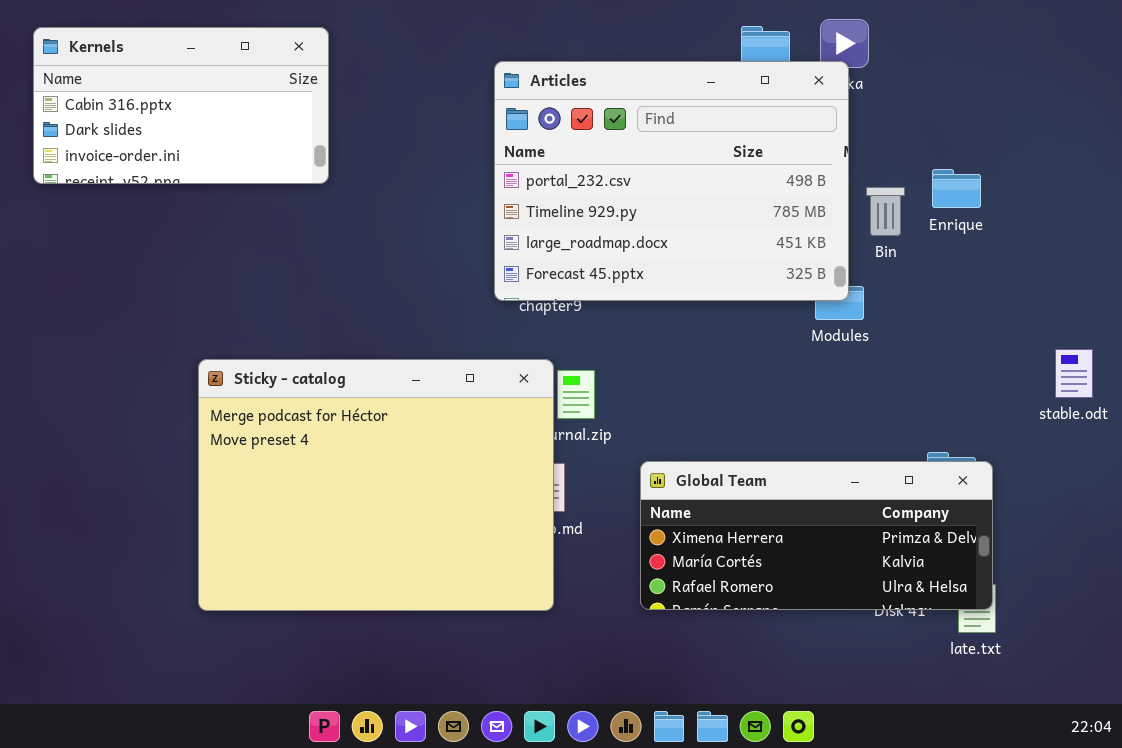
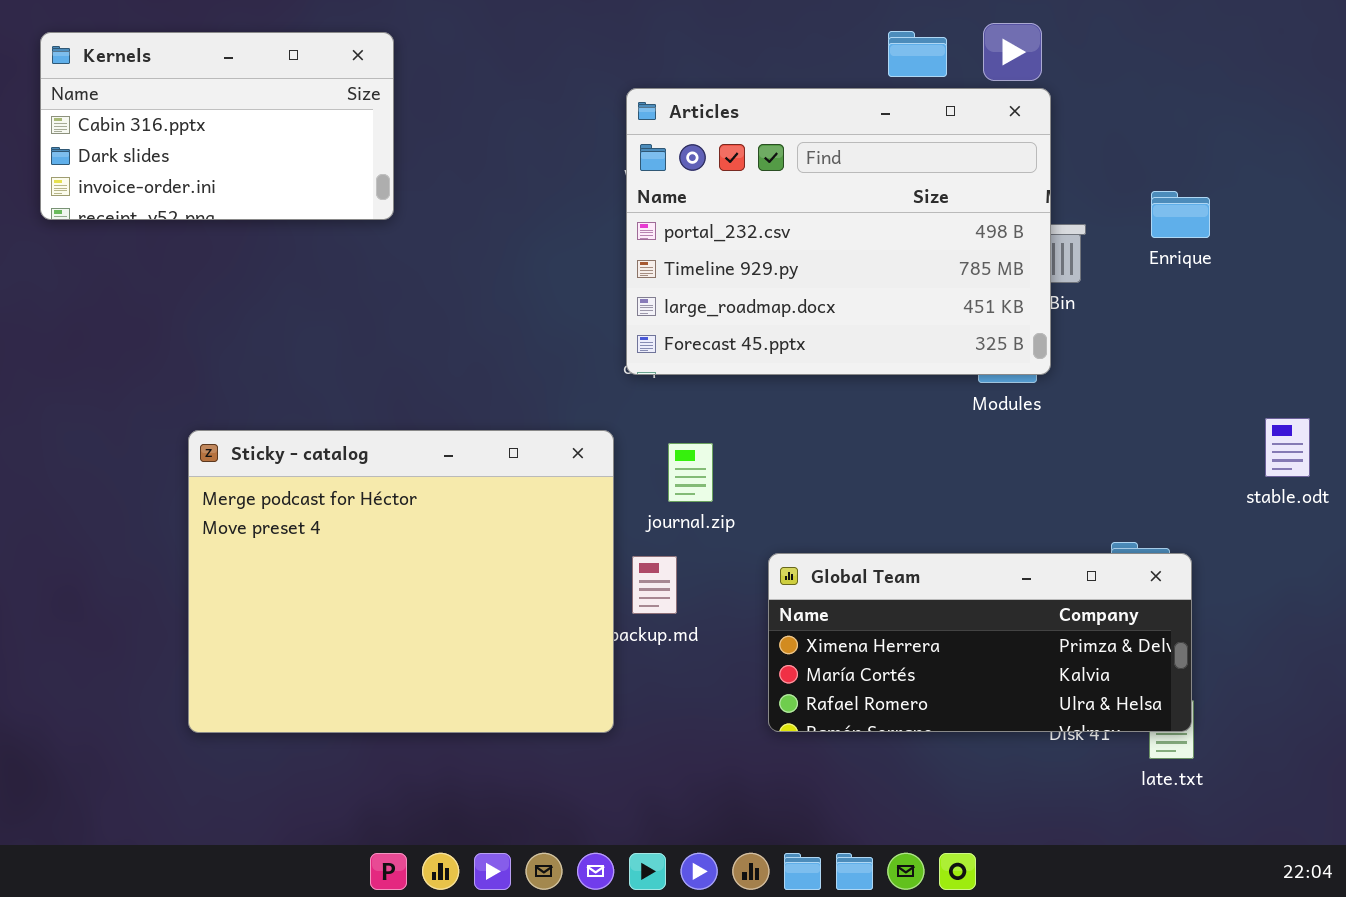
Articles: [494,61,849,301] -> [626,88,1051,375], moved
Enrique: [932,169,981,208] -> [1151,191,1210,238], moved
Sticky - catalog: [198,359,554,611] -> [188,430,614,733], moved

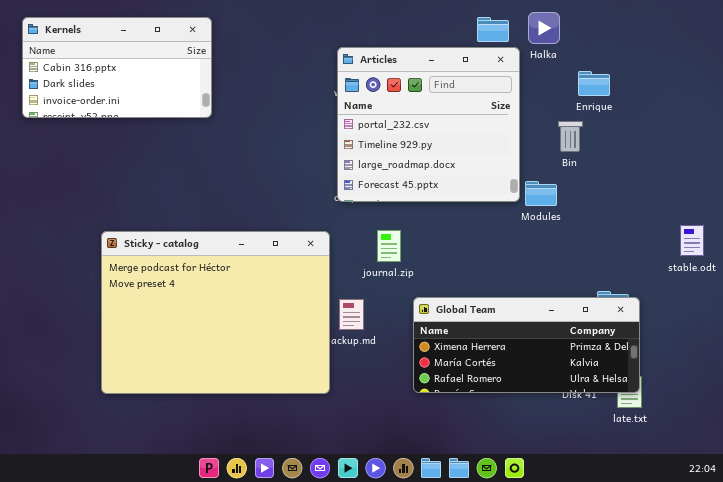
Articles: [626,88,1051,375] -> [337,47,520,202], resized
Enrique: [1151,191,1210,238] -> [578,71,610,96], moved
journal.zip: [668,443,713,502] -> [377,230,401,262], moved

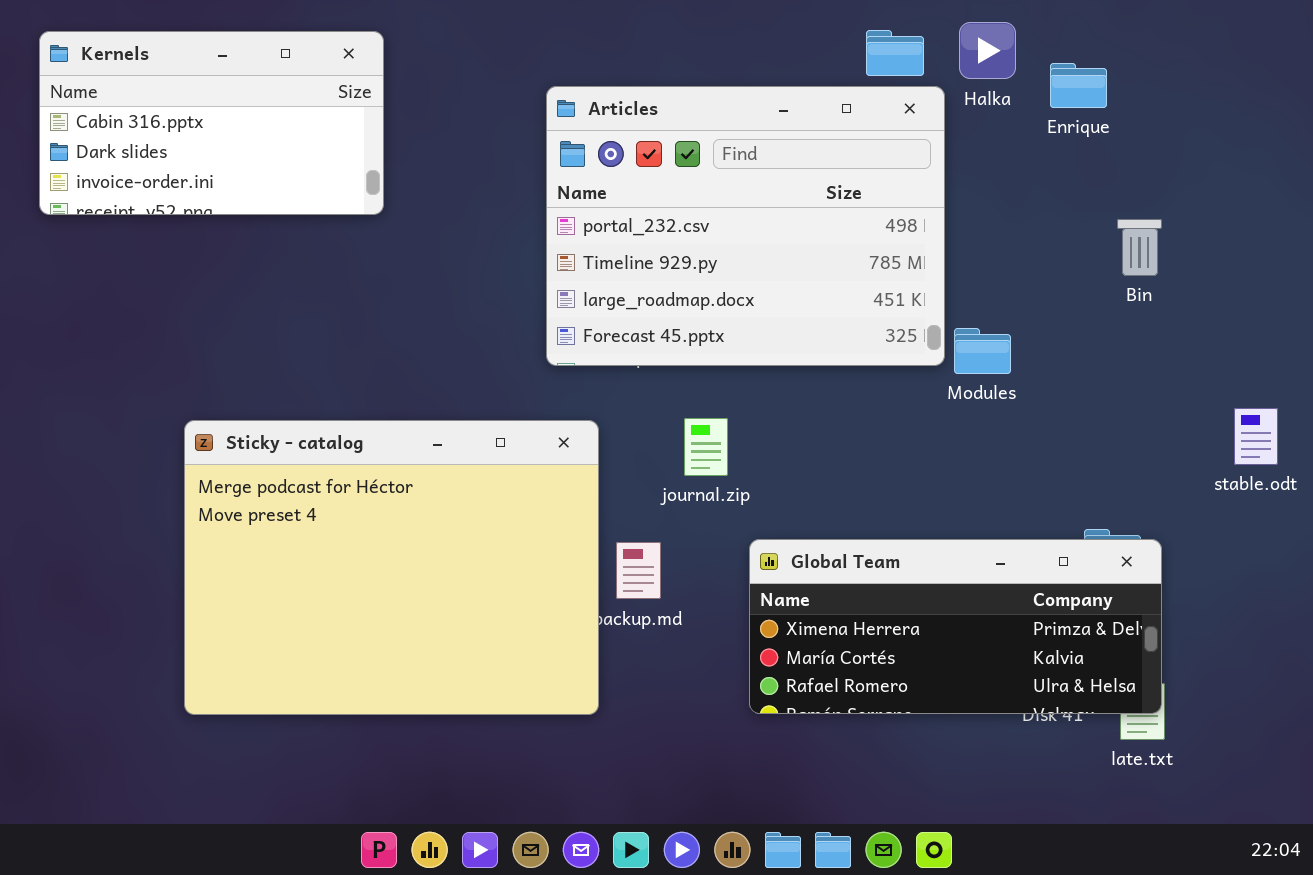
Articles: [337,47,520,202] -> [546,86,945,366], resized
Enrique: [578,71,610,96] -> [1050,63,1107,108], moved
Bin: [558,121,583,152] -> [1117,219,1162,276], moved

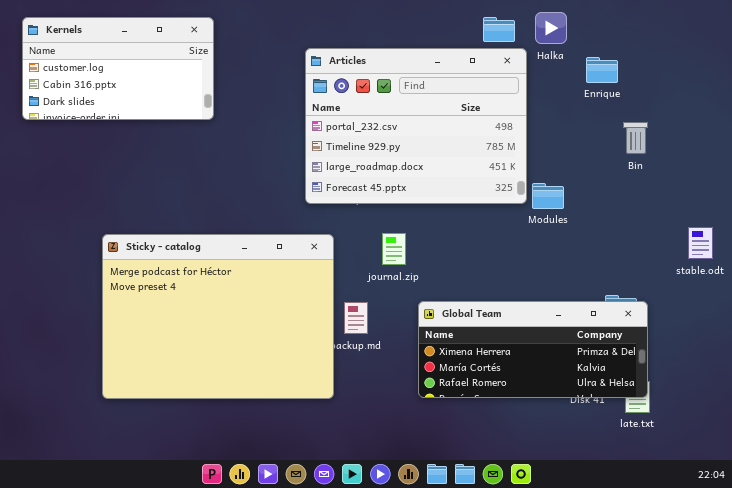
Kernels: [39,31,384,215] -> [22,17,214,120], scrolled up 1 row
Enrique: [1050,63,1107,108] -> [586,57,618,83], moved

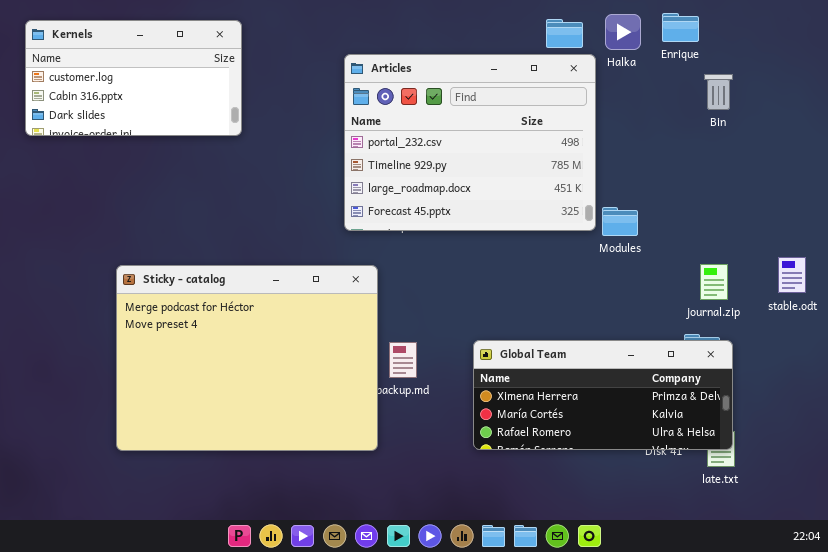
Enrique: [586,57,618,83] -> [662,13,699,42], moved
Bin: [623,122,648,154] -> [704,74,733,110], moved
journal.zip: [382,233,406,265] -> [700,264,728,300], moved

